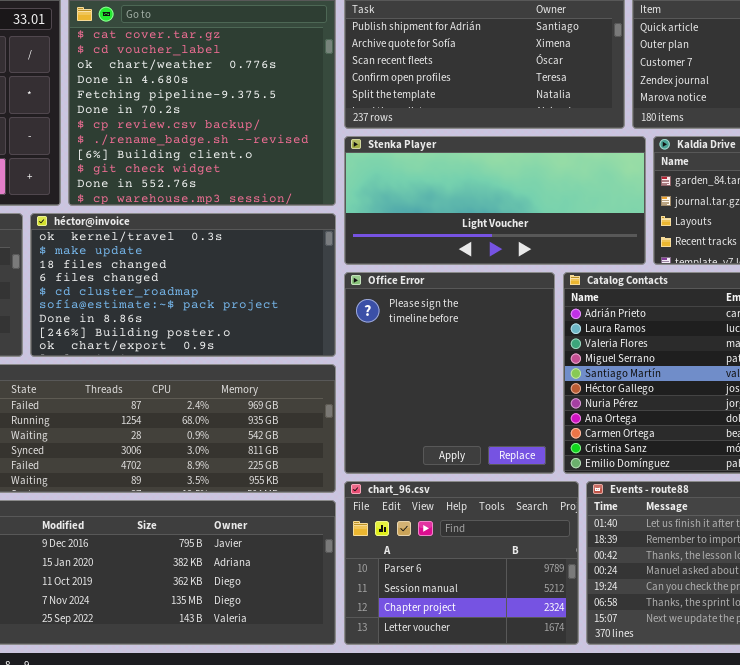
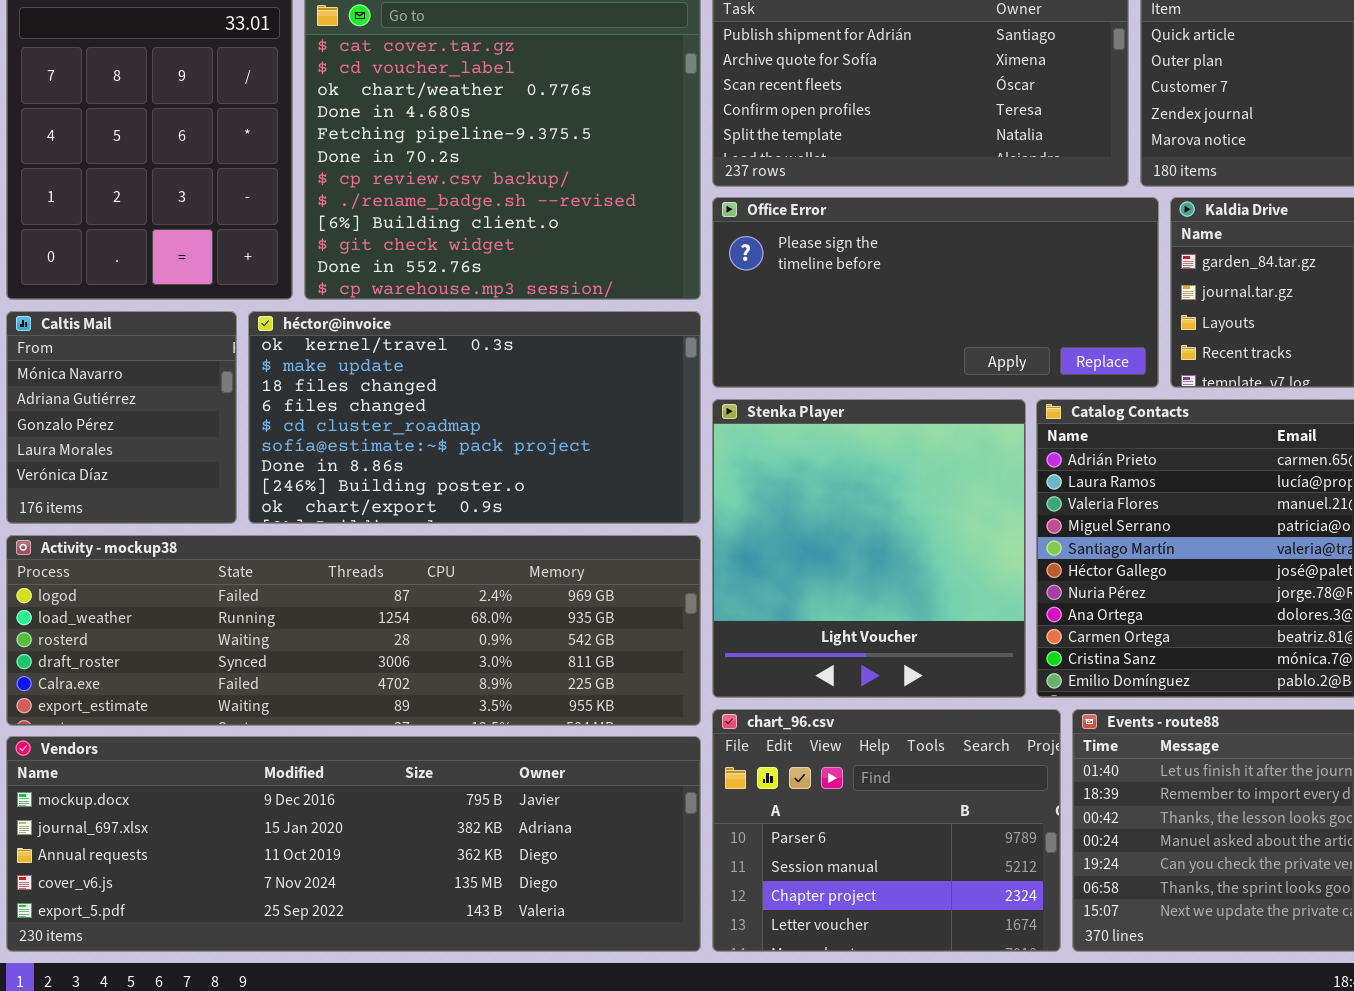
Stenka Player: [344,136,646,265] -> [712,399,1026,698], moved, resized
Office Error: [344,272,555,474] -> [712,197,1159,388], moved, resized

